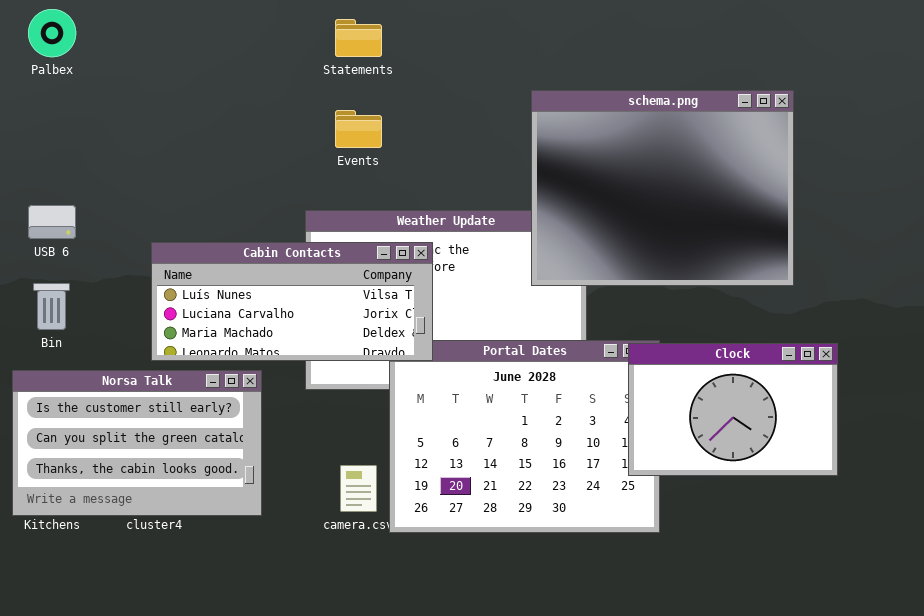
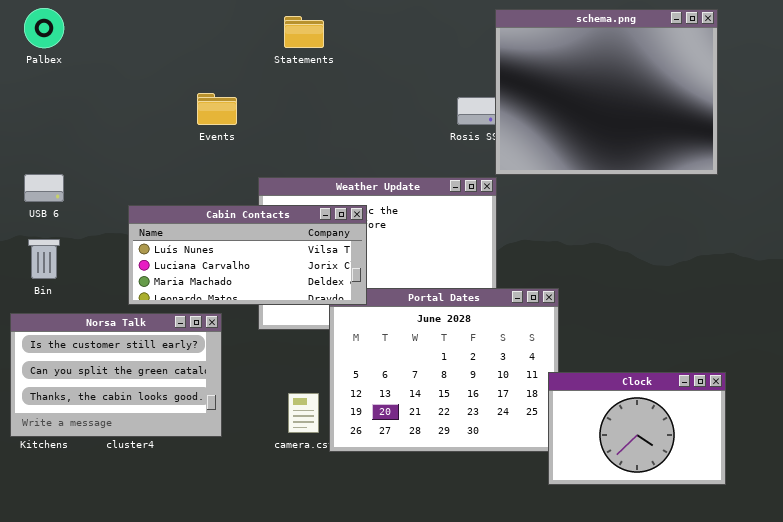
schema.png: [531,90,794,286] -> [495,9,718,175], moved
Events: [335,110,382,148] -> [197,93,237,125], moved
Clock: [628,343,838,476] -> [548,372,726,485], moved

